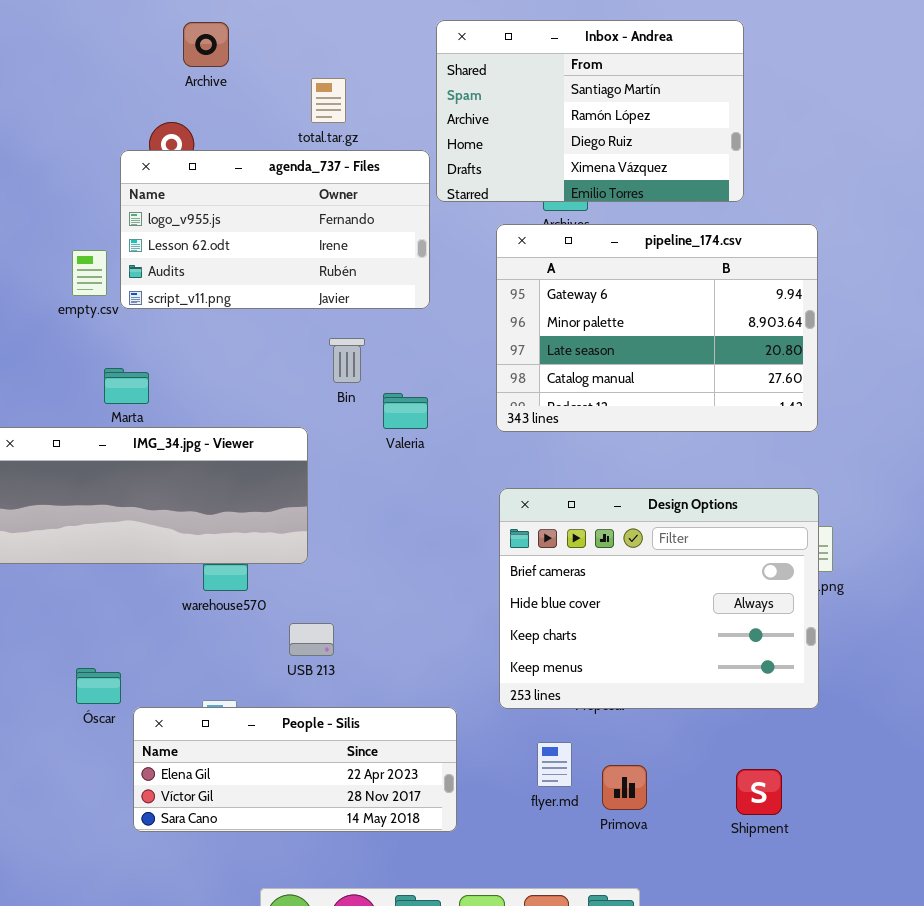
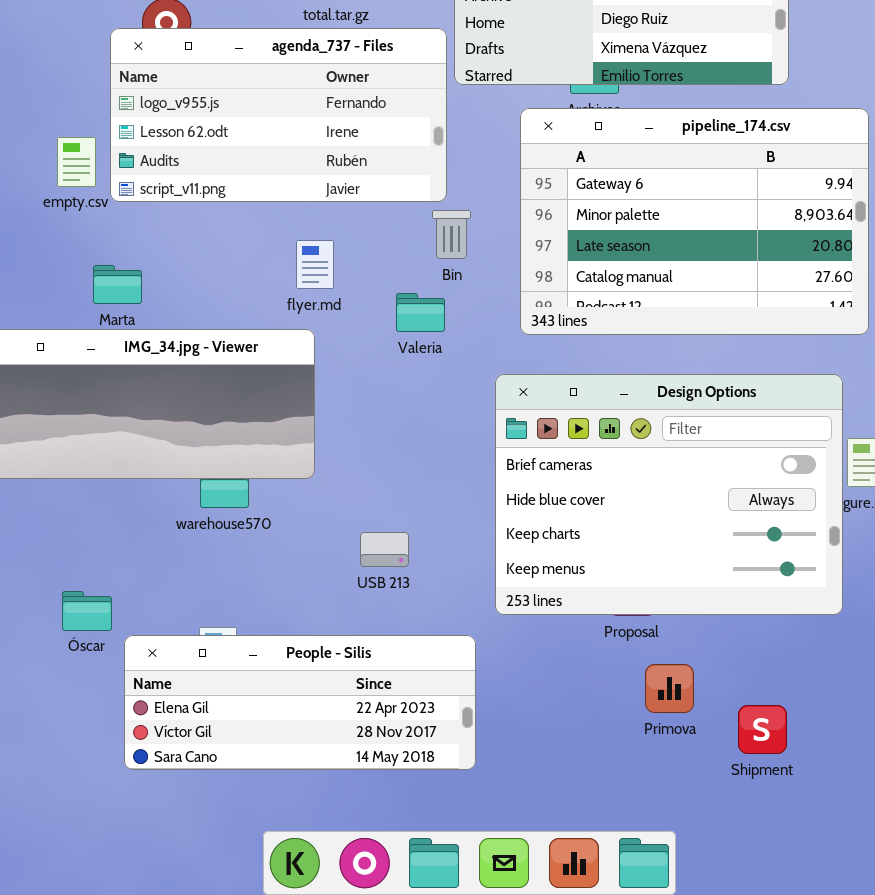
Bin: [329,338,365,383] -> [432,210,471,259], moved
Design Options: [499,488,819,709] -> [495,374,843,615], moved
USB 213: [289,623,334,656] -> [360,532,409,567], moved
flyer.md: [537,742,572,787] -> [296,240,334,289], moved
Primova: [602,765,647,810] -> [645,664,694,713], moved
Shipment: [736,769,782,815] -> [738,705,787,754], moved

